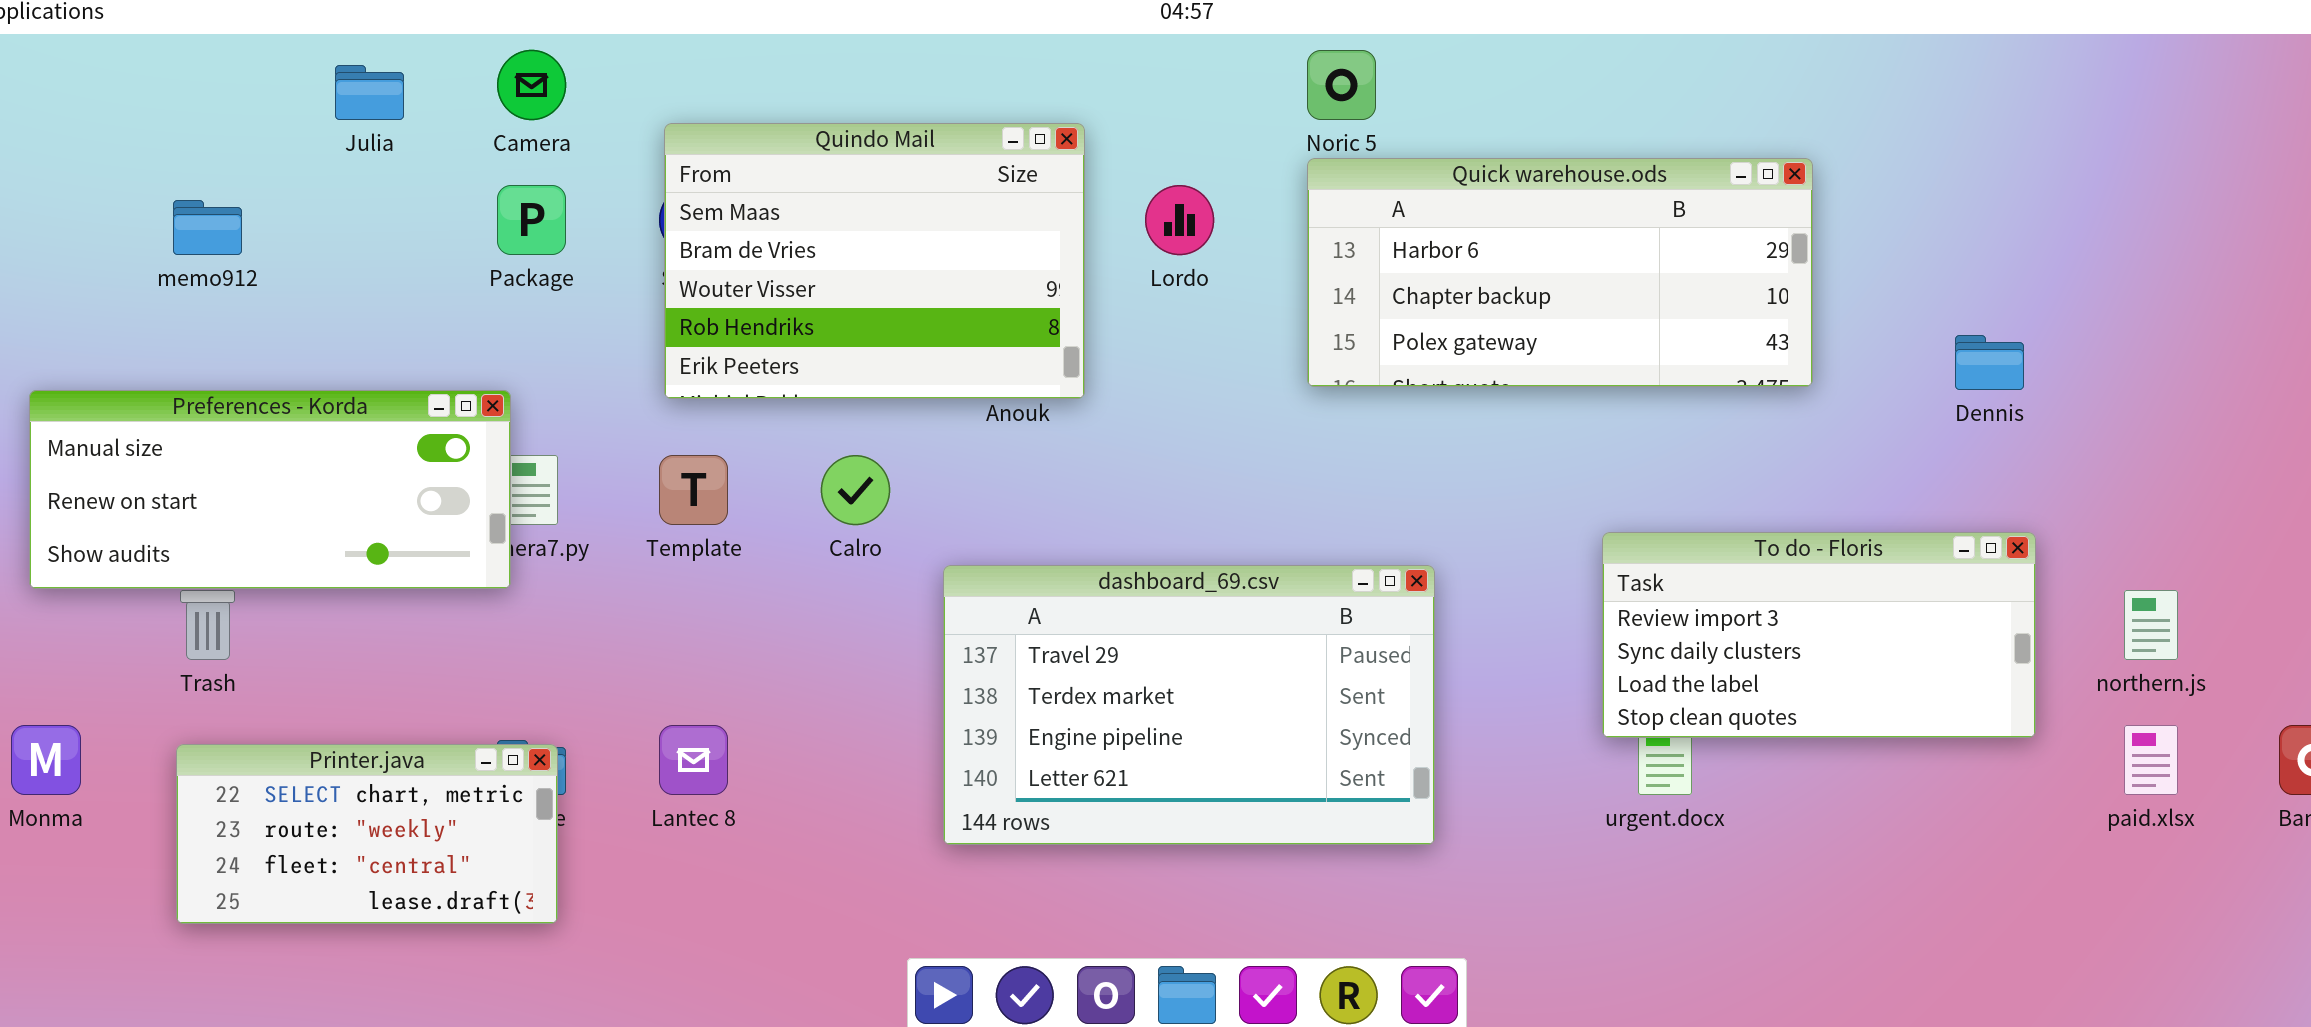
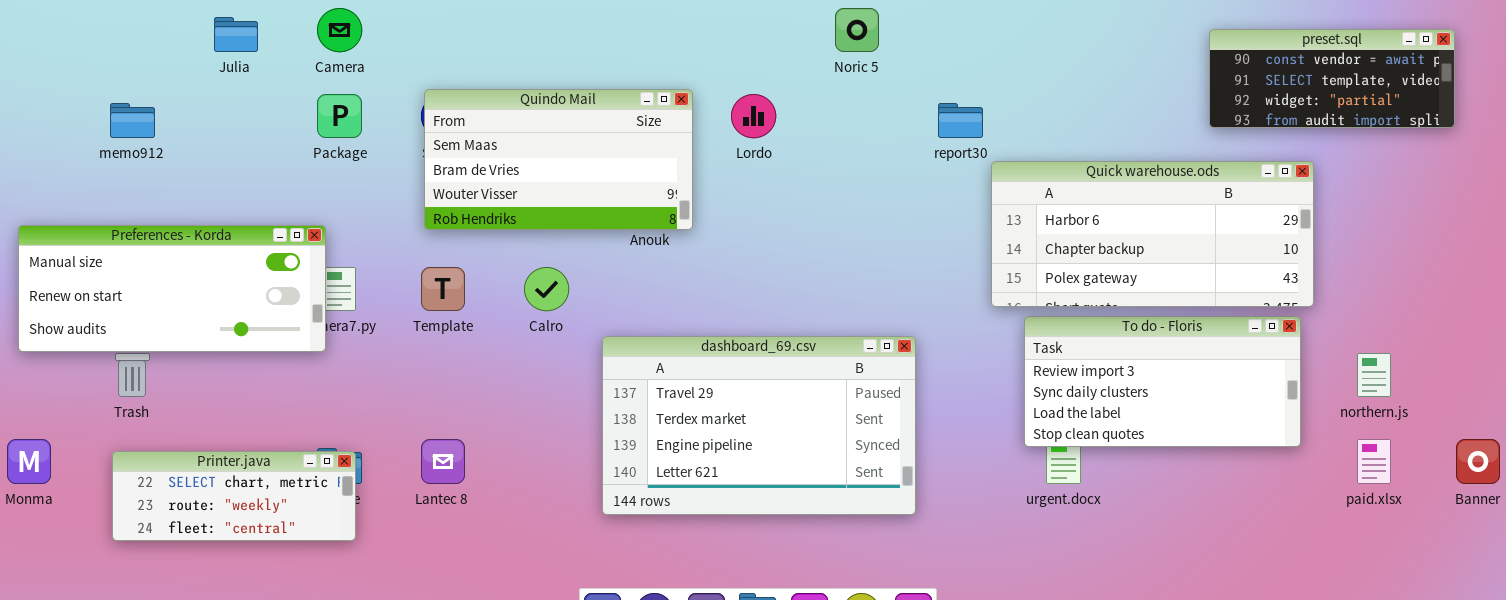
preset.sql: none -> [1209,29,1455,128], opened
Quindo Mail: [664,123,1085,399] -> [424,89,693,230], resized
Quick warehouse.ods: [1307,158,1813,387] -> [991,161,1314,307], moved
Printer.java: [176,744,558,924] -> [112,451,356,541], resized

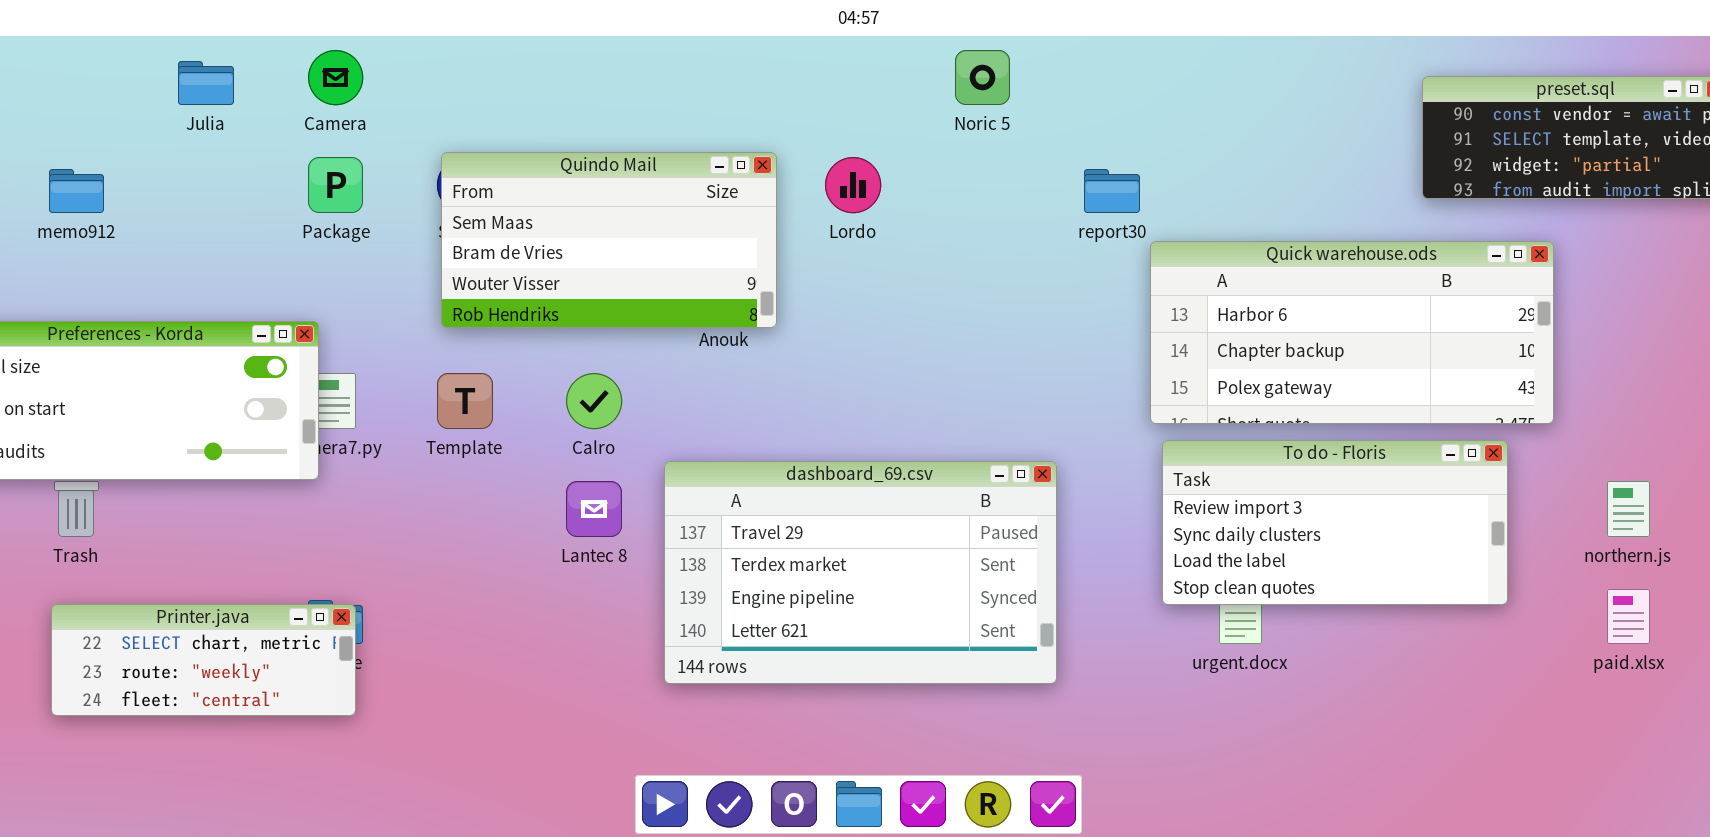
To do - Floris: [1024,316,1301,447] -> [1162,440,1508,605], moved
Lantec 8: [421,439,465,484] -> [566,481,622,537], moved

